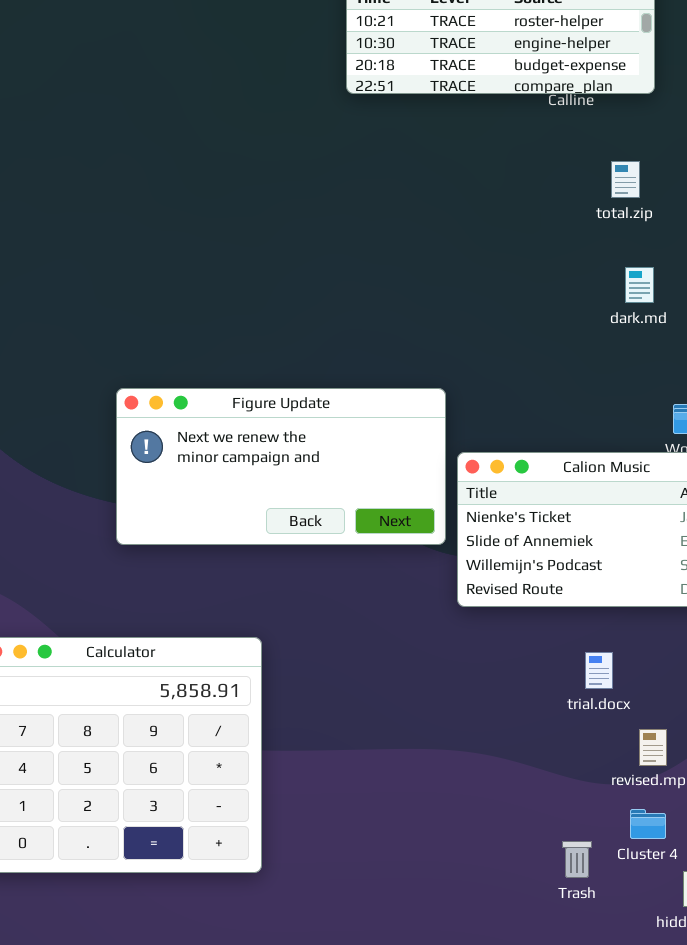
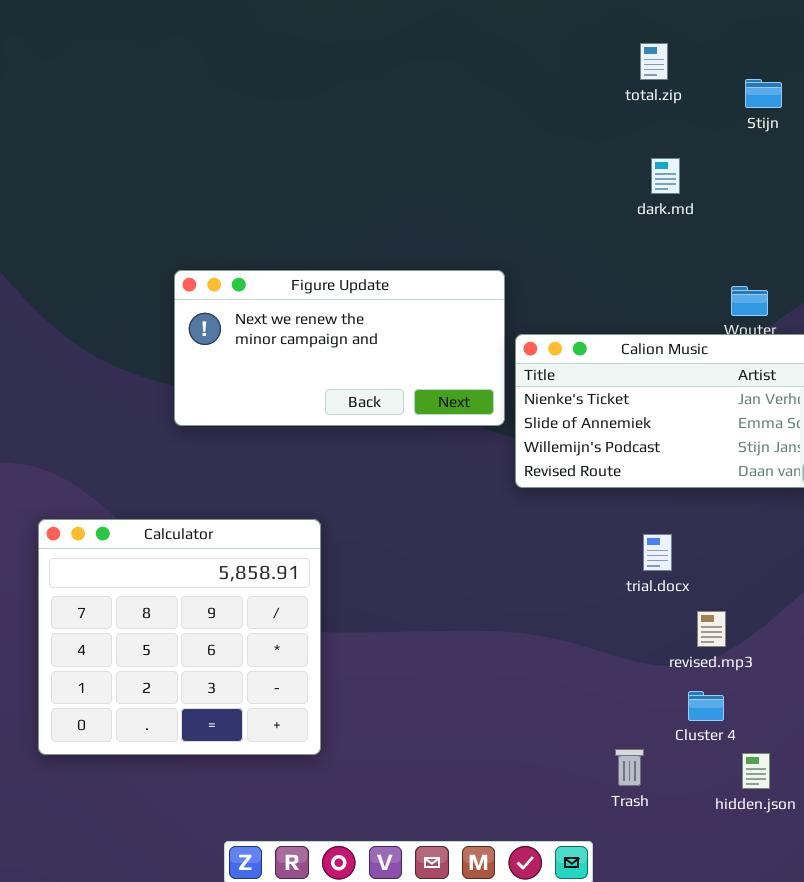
total.zip: [611,161,640,198] -> [640,43,668,80], moved
dark.md: [625,267,654,303] -> [651,158,680,194], moved
Trash: [562,841,592,878] -> [615,749,644,786], moved

